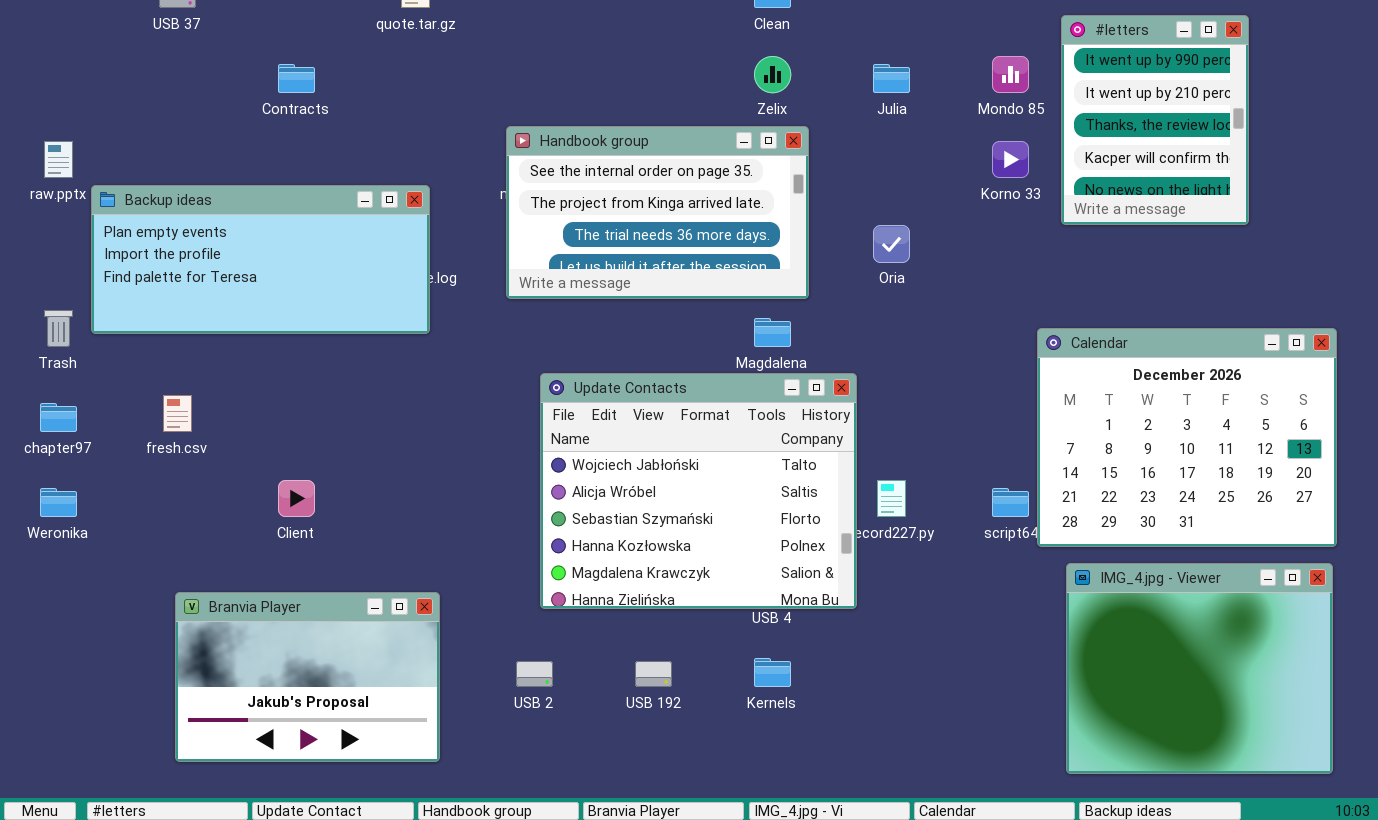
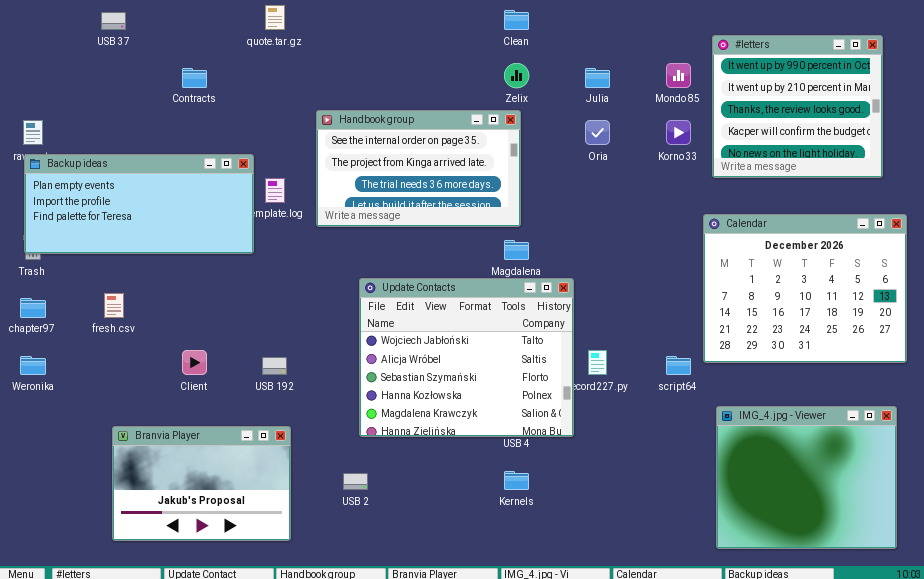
#letters: [1061,15,1249,225] -> [712,35,883,178], resized
Handbook group: [506,126,809,299] -> [316,110,521,227], moved
Backup ideas: [91,185,430,334] -> [24,154,254,254], moved
Oria: [873,225,910,263] -> [585,120,610,145], moved
Calendar: [1037,328,1337,547] -> [703,214,907,363], moved
USB 192: [635,661,672,687] -> [262,357,287,375], moved

